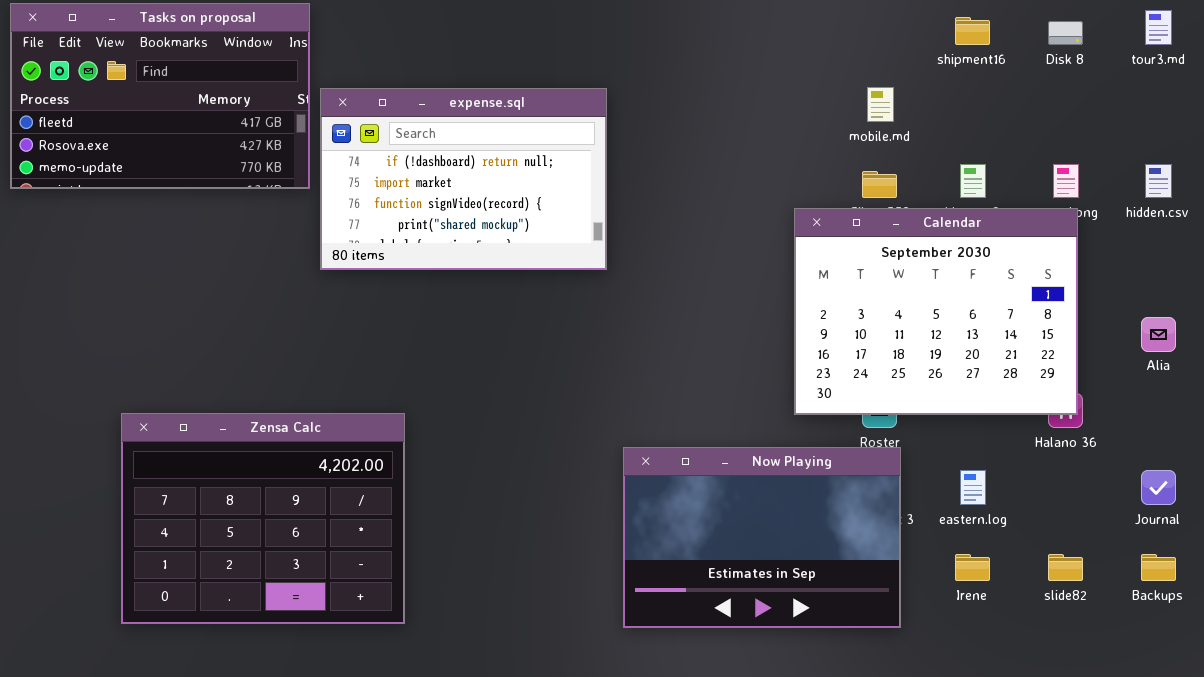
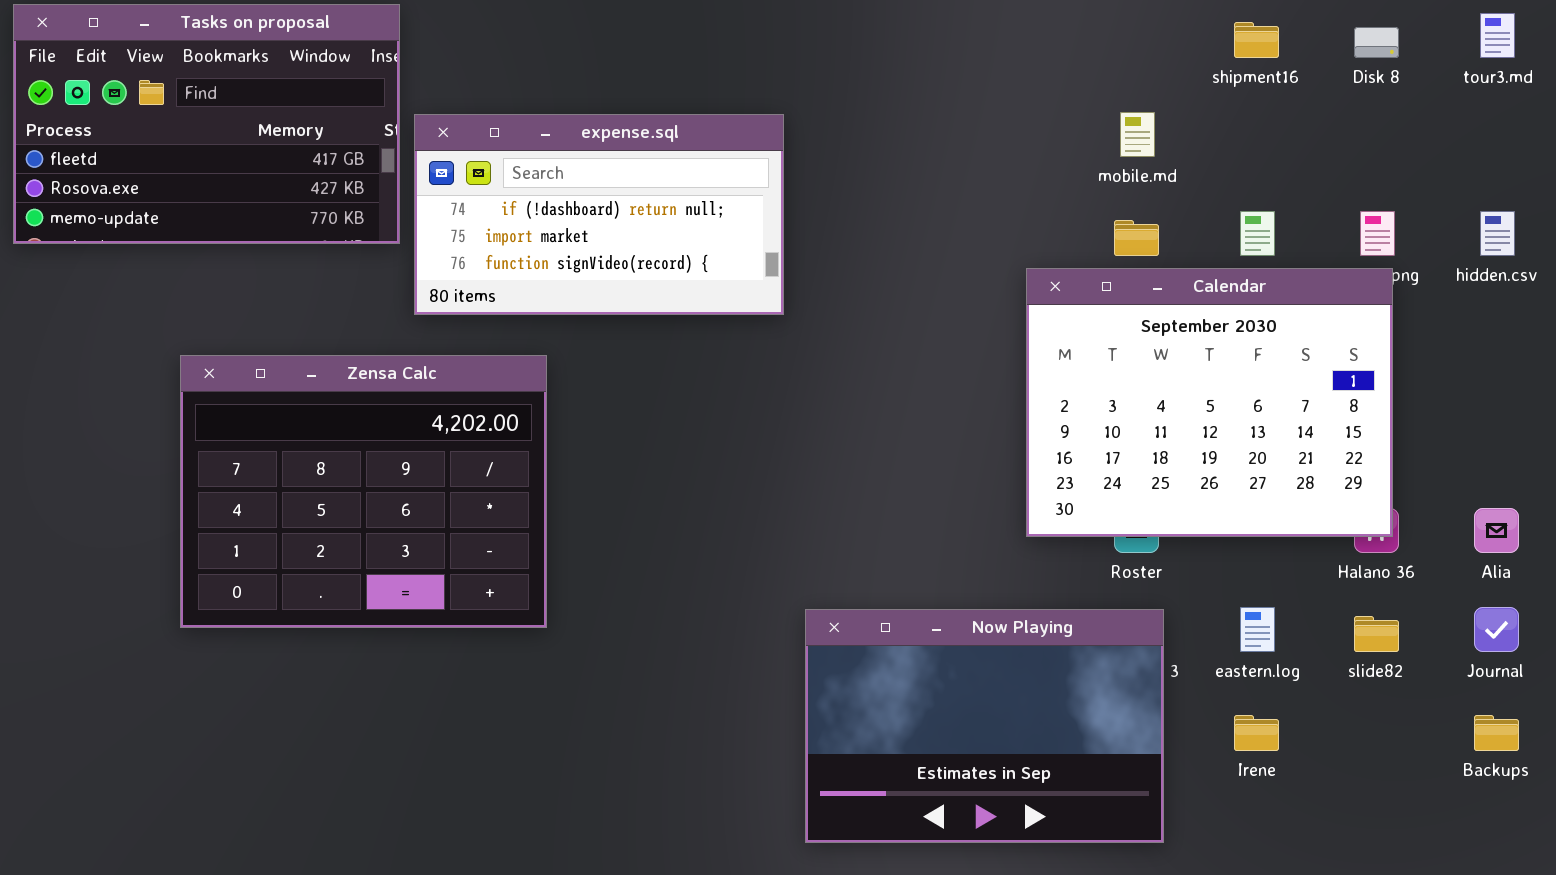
expense.sql: [320,88,607,270] -> [414,114,784,315], resized
Alia: [1141,317,1176,352] -> [1474,508,1519,553], moved
Zensa Calc: [121,413,405,624] -> [180,355,547,628], moved
Now Playing: [623,447,901,628] -> [805,609,1164,843], moved
slide82: [1048,554,1083,581] -> [1354,616,1399,652], moved

